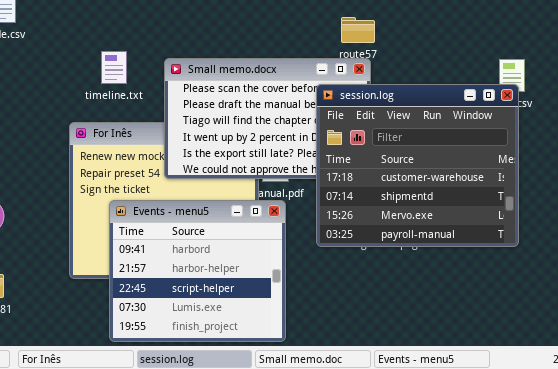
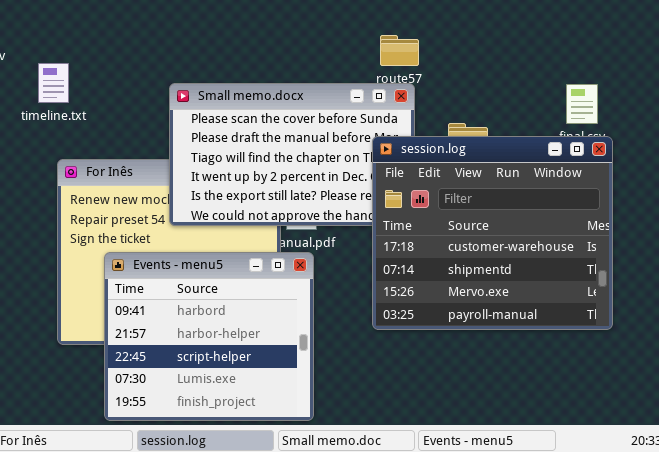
timeline.txt: [101,51,127,84] -> [38,63,69,103], moved
session.log: [316,84,519,247] -> [372,136,613,330], moved

